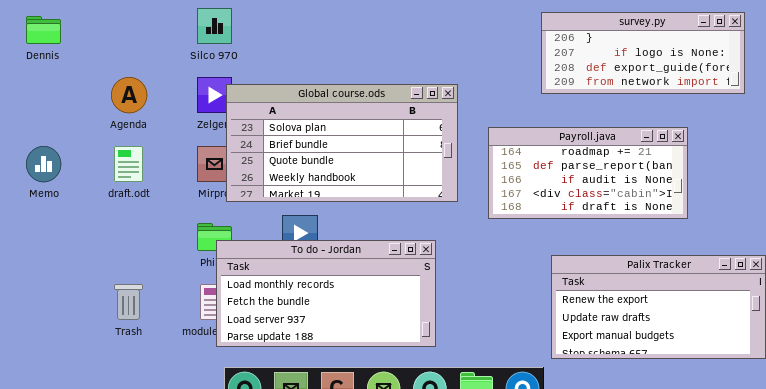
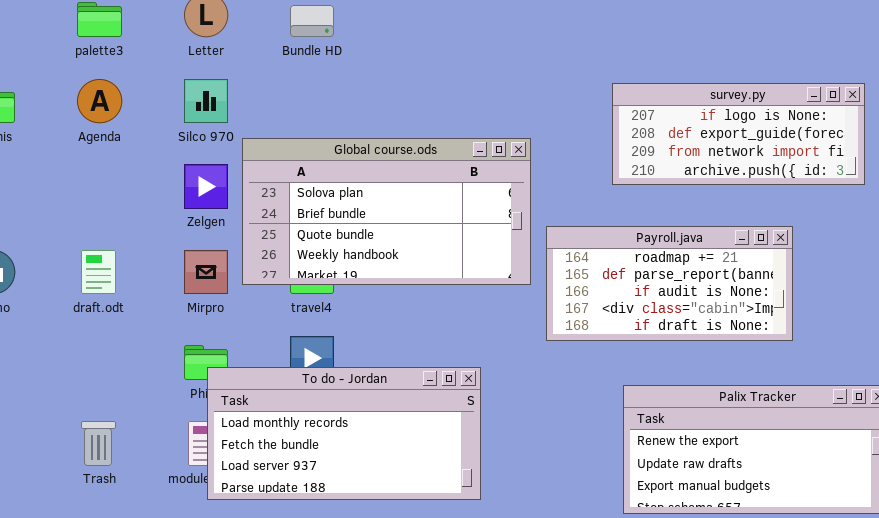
survey.py: [541,12,745,94] -> [612,83,865,185], scrolled down 1 row
Agenda: [111,77,147,113] -> [77,79,122,123], moved
Global course.ods: [226,84,458,202] -> [242,138,531,285], moved

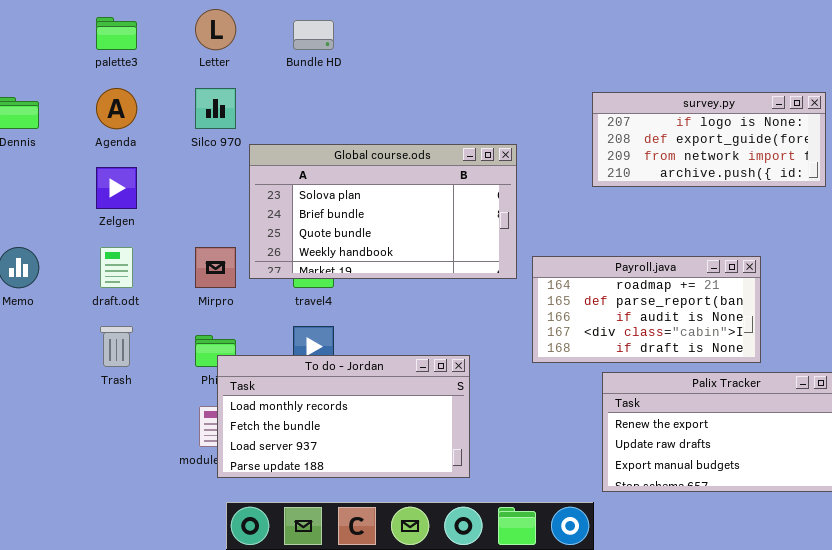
Zelgen: [184,164,228,209] -> [96,167,137,209], moved
Payroll.java: [546,226,793,341] -> [532,256,761,363], moved
Trash: [81,421,116,466] -> [100,326,133,367], moved

